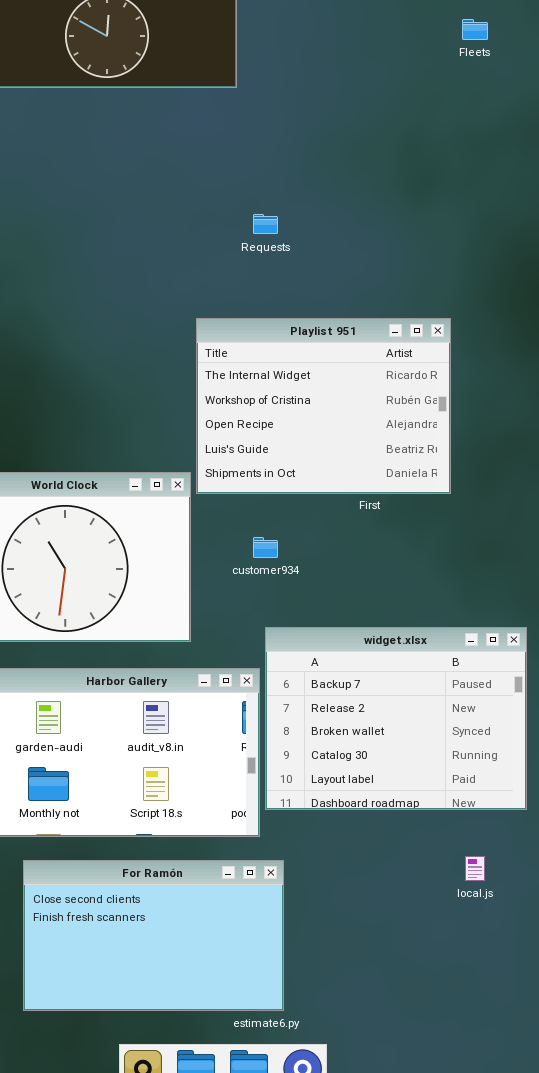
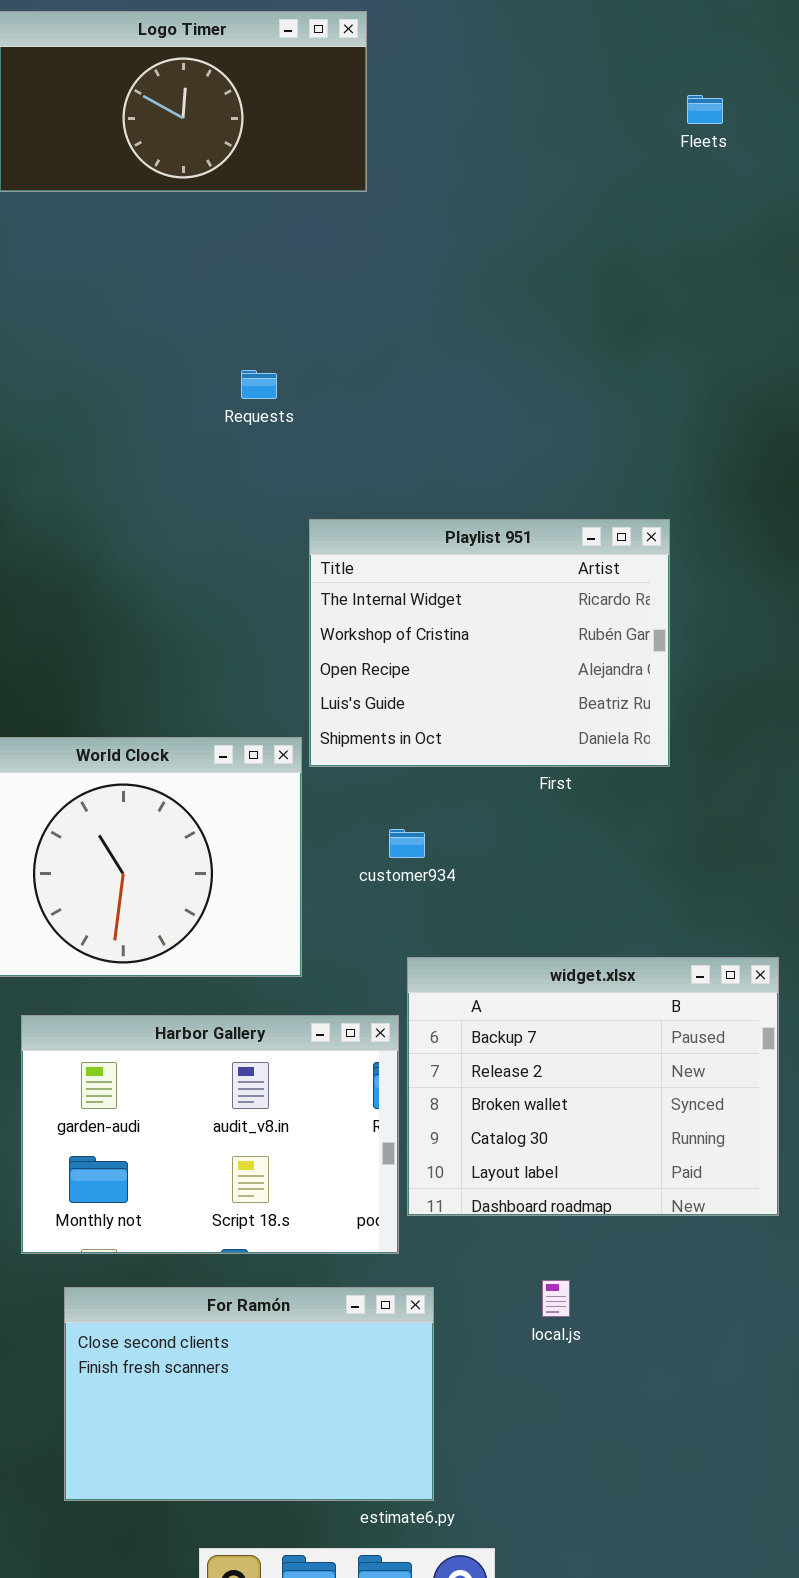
Requests: [253,214,278,234] -> [241,370,277,399], moved
local.js: [465,856,485,881] -> [542,1280,570,1317], moved

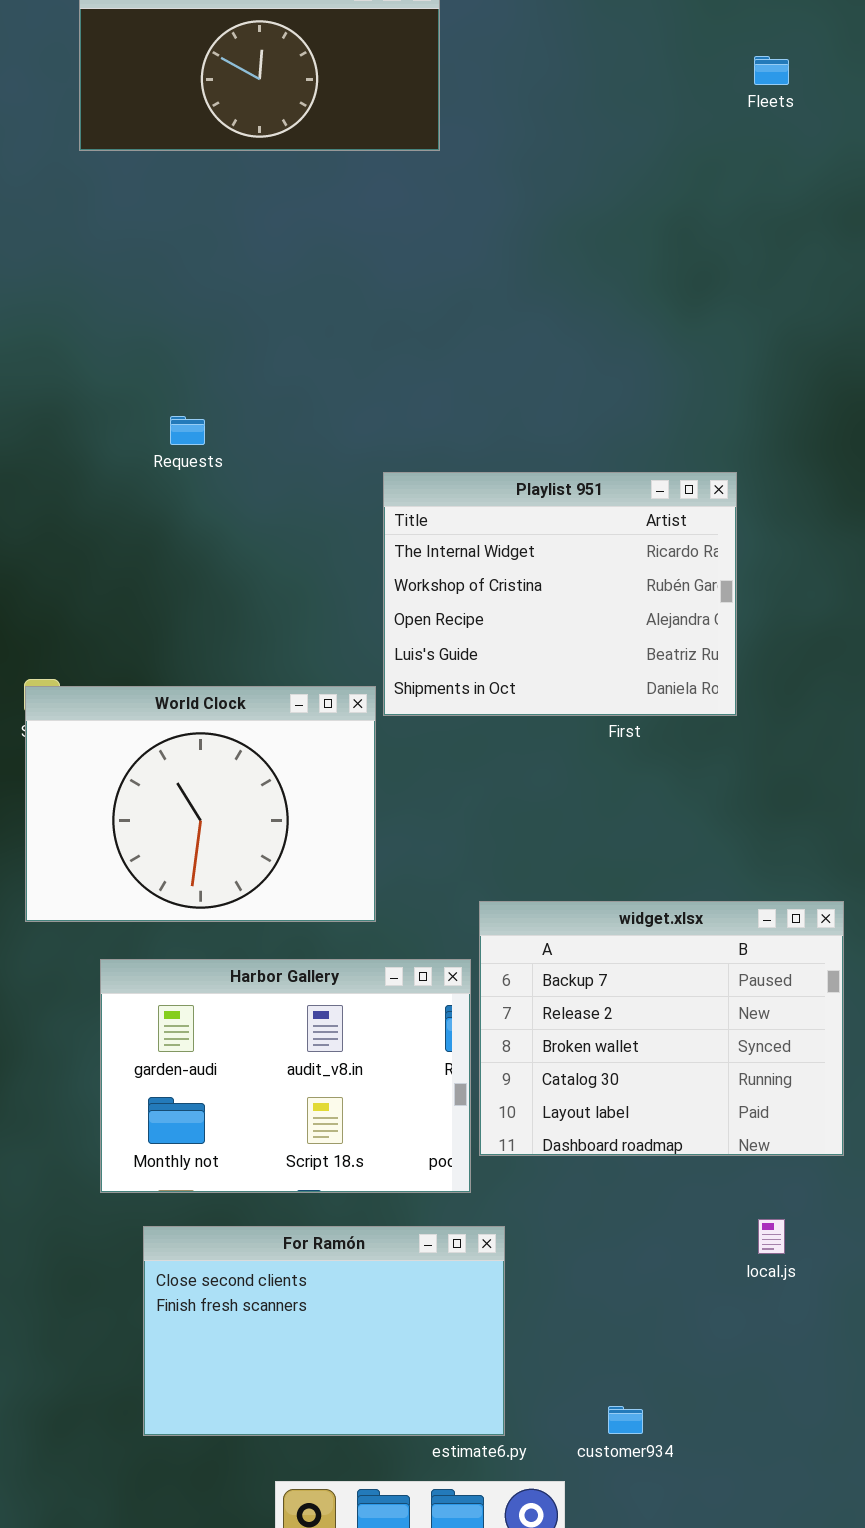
Requests: [241,370,277,399] -> [170,416,205,445], moved
customer934: [389,829,425,858] -> [608,1406,643,1434], moved
local.js: [542,1280,570,1317] -> [758,1219,785,1254], moved

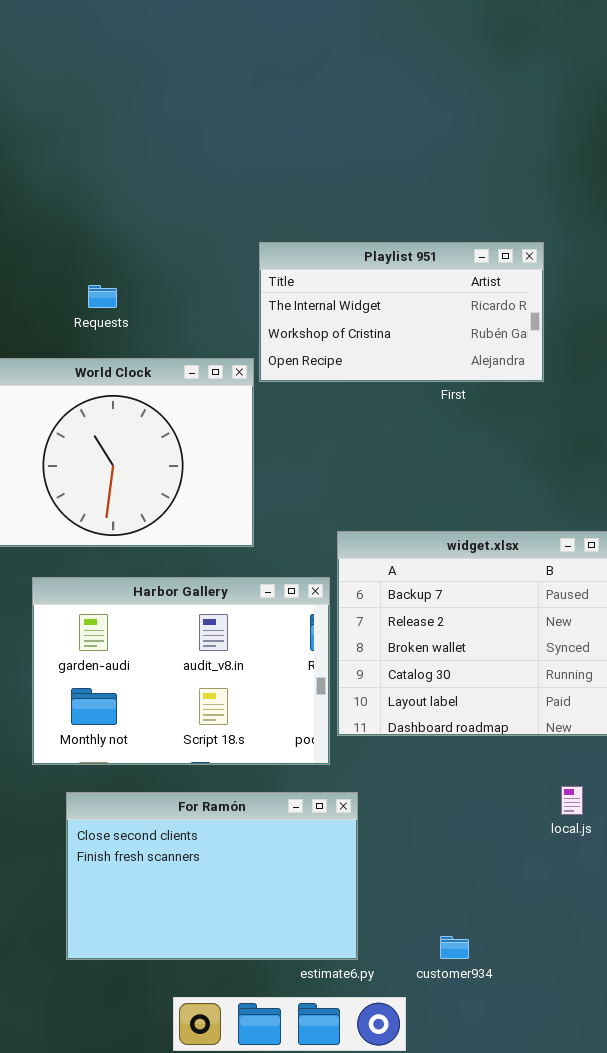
Requests: [170,416,205,445] -> [88,285,117,308], moved
Playlist 951: [383,472,737,716] -> [259,242,544,382], resized

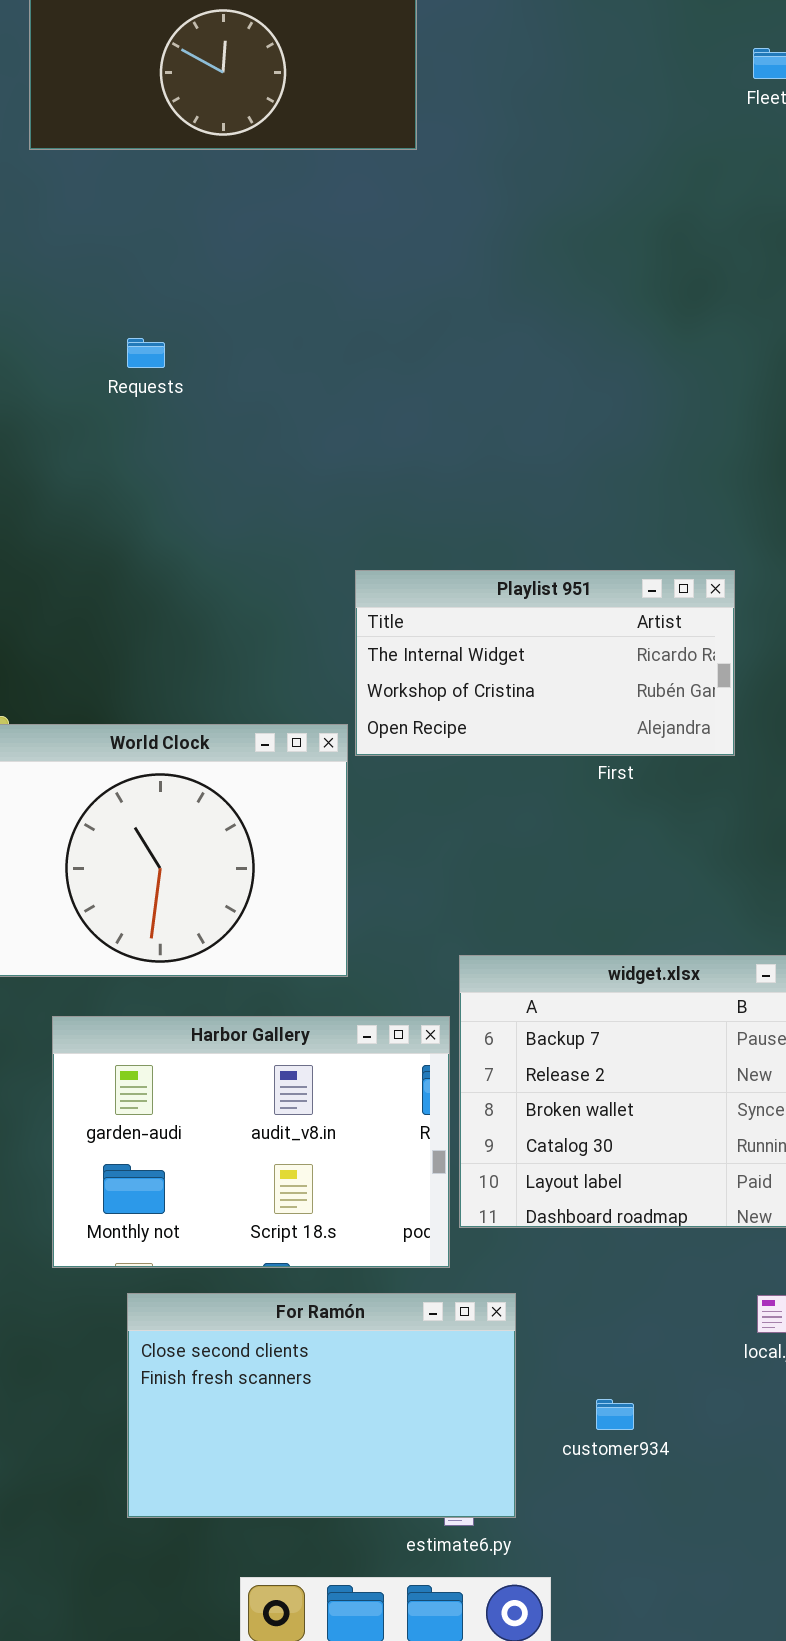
Requests: [88,285,117,308] -> [127,338,165,368], moved
For Ramón: [66,792,358,960] -> [127,1293,516,1518], moved
customer934: [440,936,469,959] -> [596,1399,634,1430], moved

